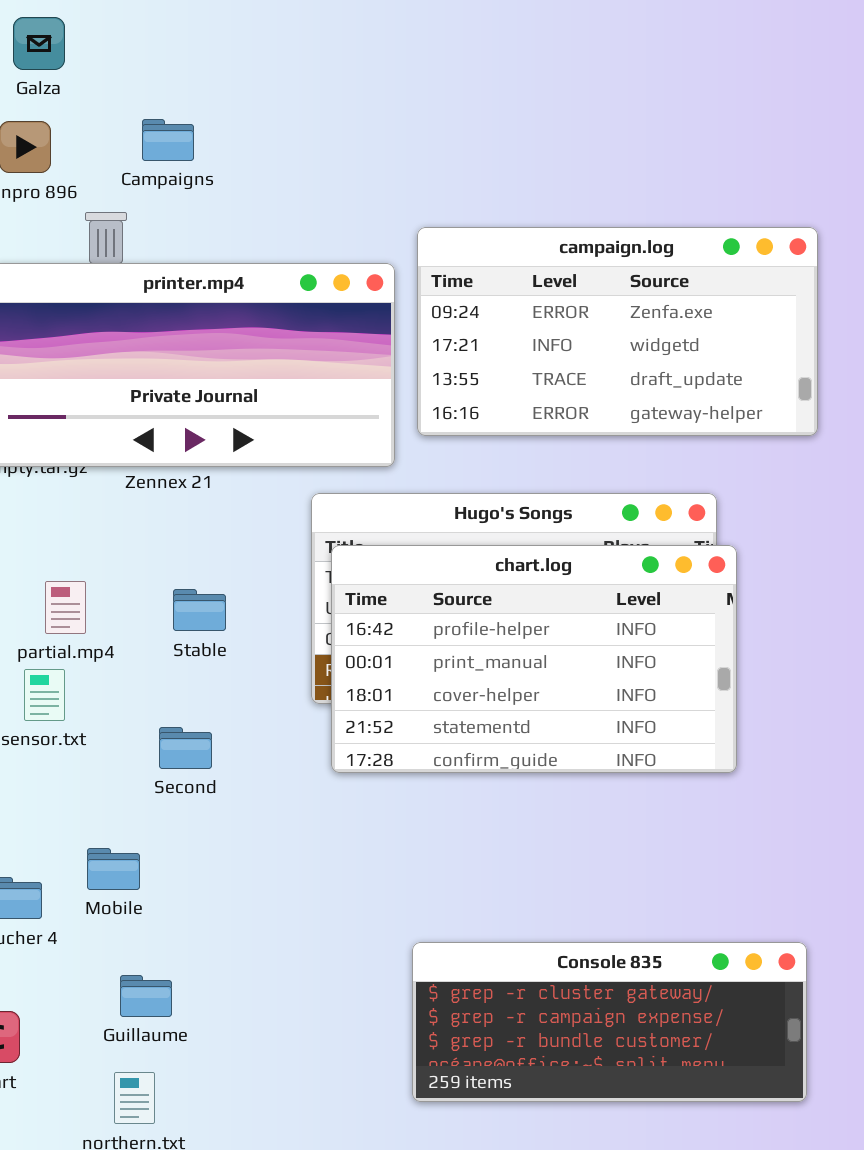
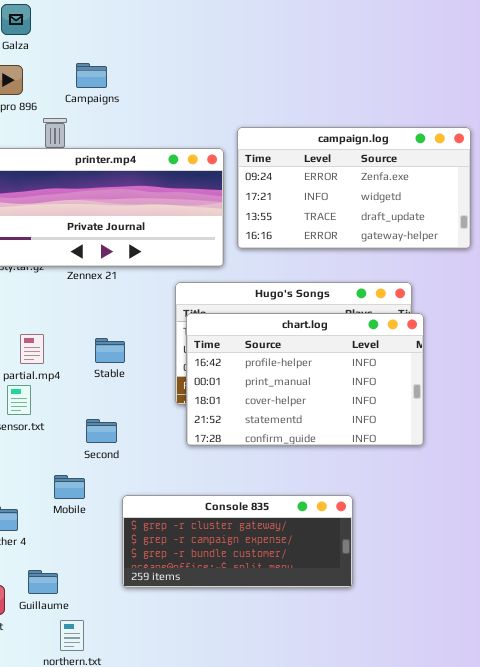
Mobile: [87,848,140,890] -> [54,475,85,499], moved
Console 835: [412,942,807,1102] -> [122,495,353,588], moved
Guillaume: [120,975,172,1017] -> [28,570,58,594], moved

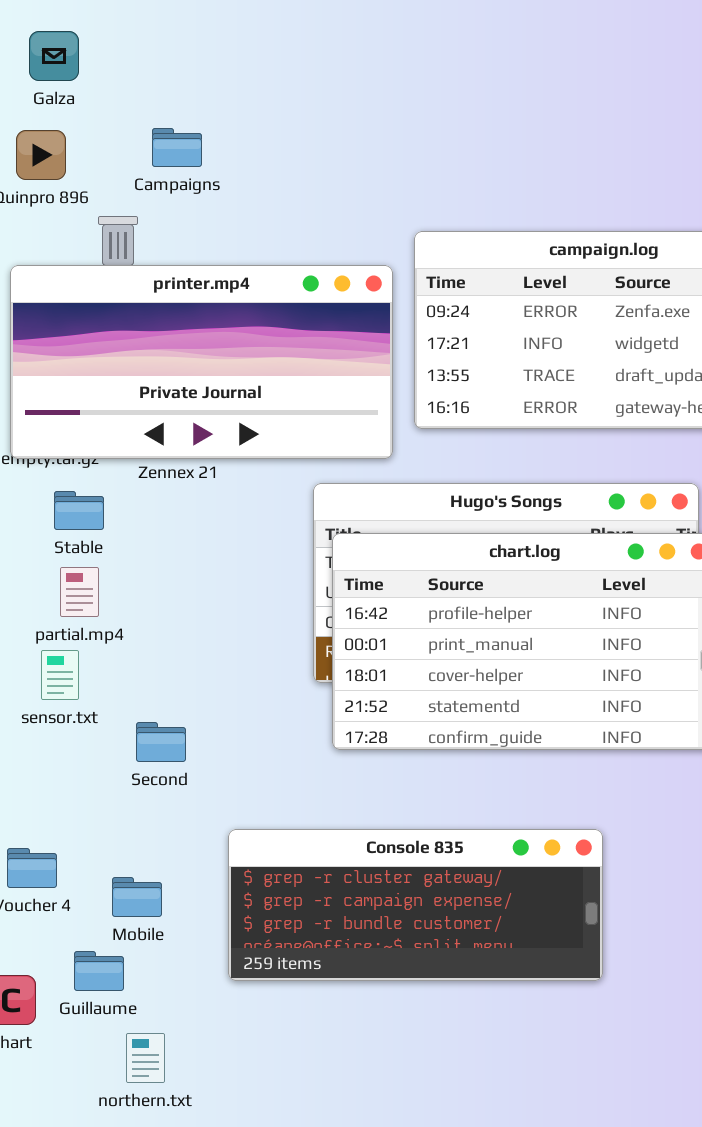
Stable: [95,338,125,363] -> [54,491,104,530], moved
Second: [86,419,117,443] -> [136,722,186,762], moved
Mobile: [54,475,85,499] -> [112,877,162,917], moved

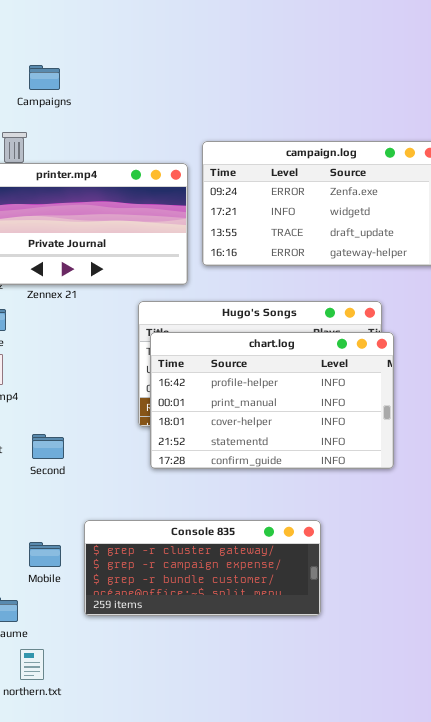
Campaigns: [152,128,202,167] -> [29,65,60,90], moved
Second: [136,722,186,762] -> [32,434,64,459], moved
Mobile: [112,877,162,917] -> [29,542,61,567], moved

